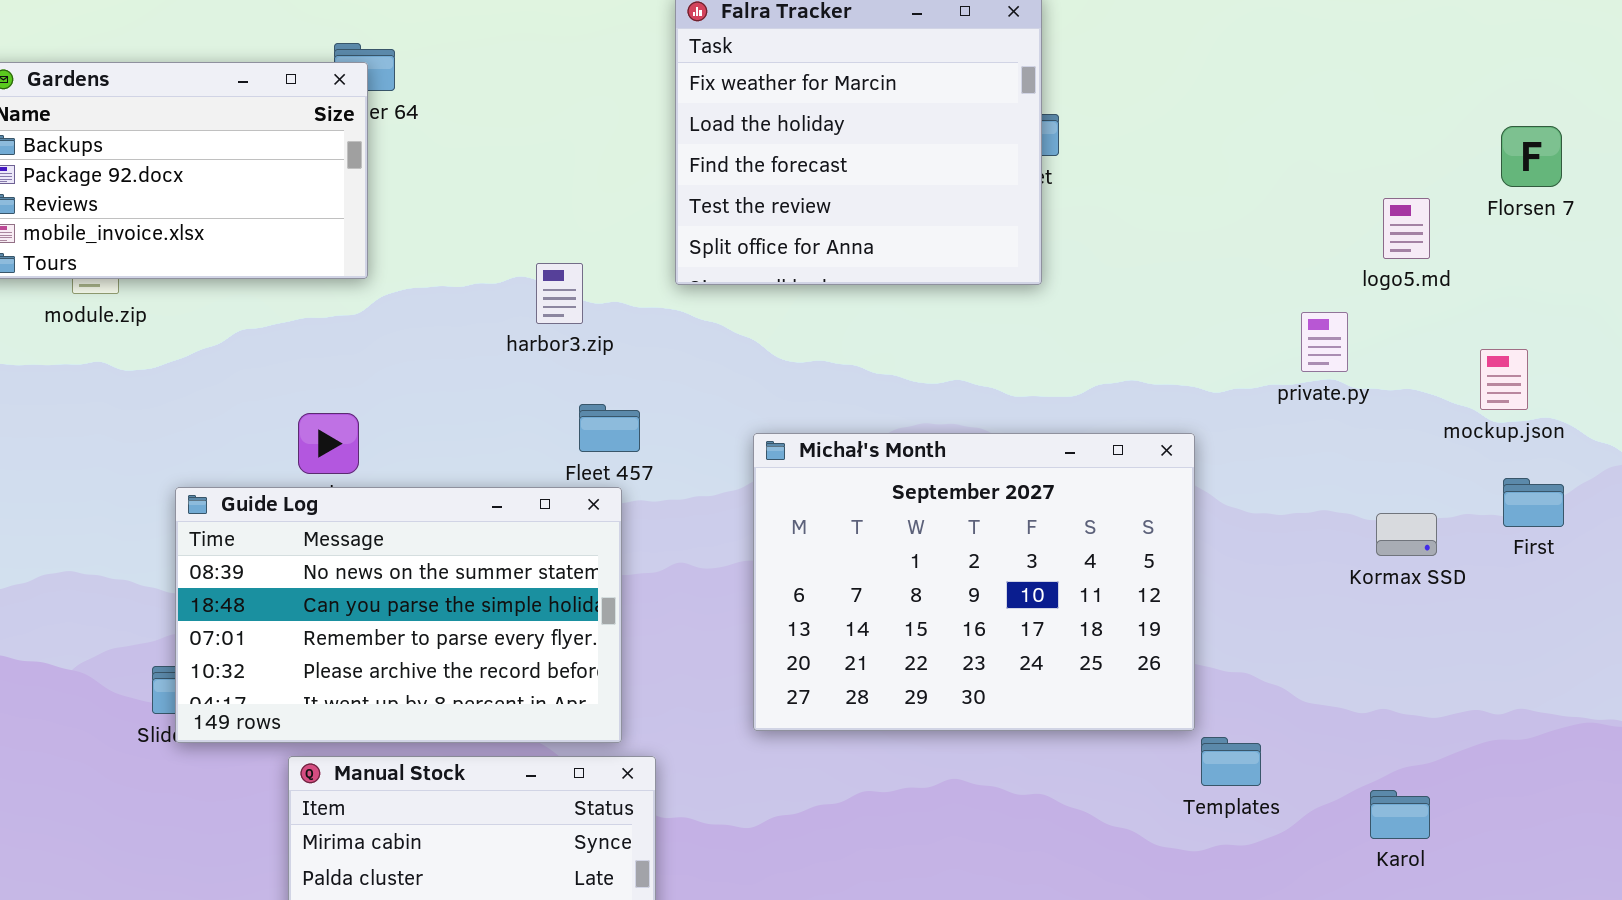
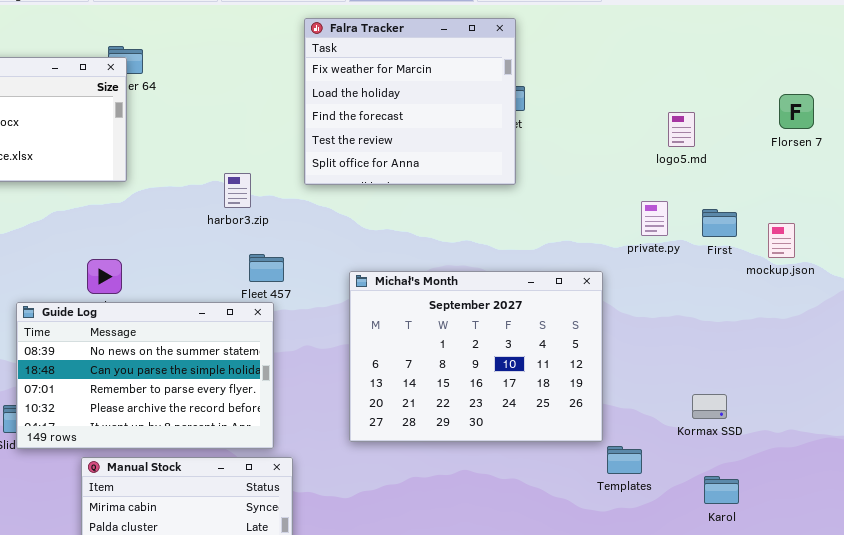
logo5.md: [1383,198,1430,259] -> [668,112,695,147], moved
private.py: [1301,312,1348,372] -> [641,201,668,236], moved
First: [1503,478,1564,527] -> [702,209,737,237], moved
Kormax SSD: [1376,513,1437,556] -> [692,394,727,419], moved

